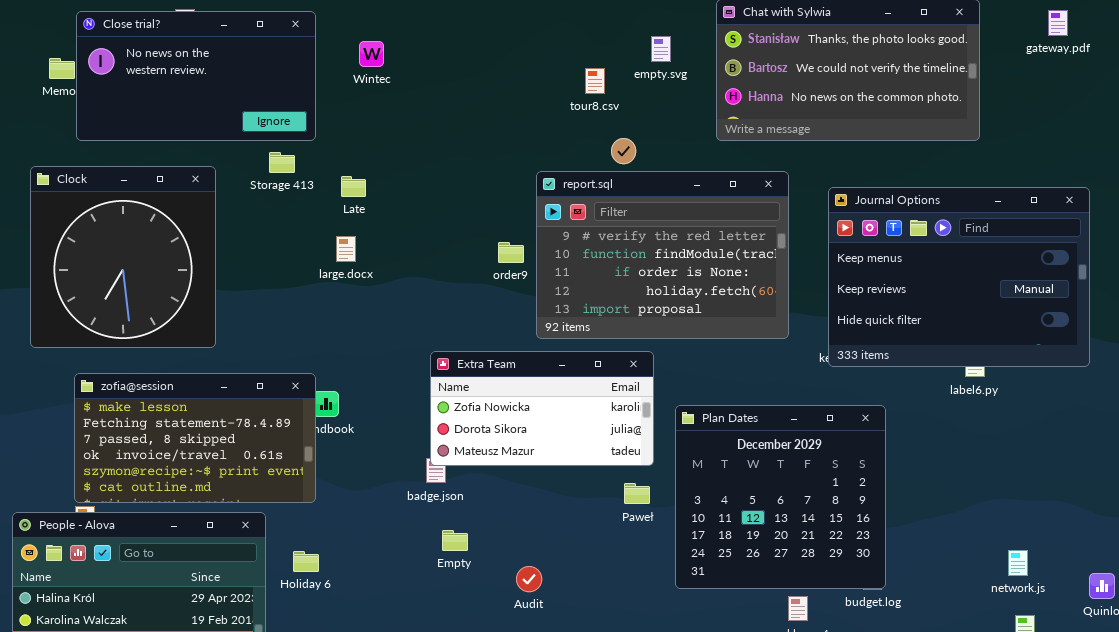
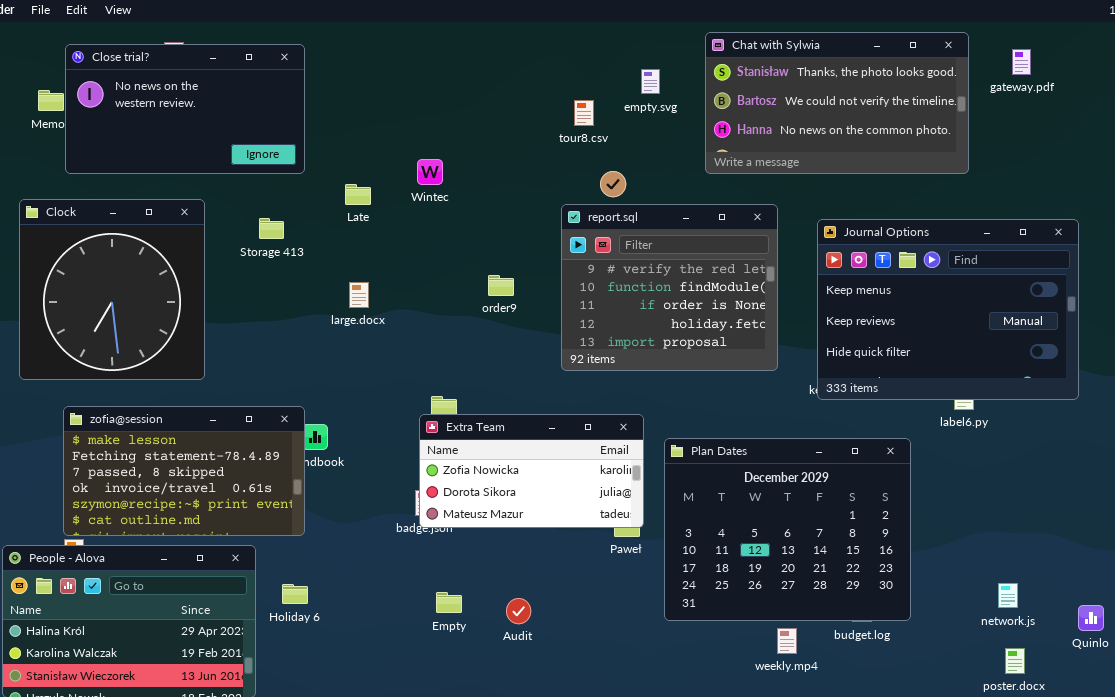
gateway.pdf: [1048,10,1068,36] -> [1012,49,1031,75], moved
Wintec: [359,41,384,67] -> [417,159,443,185], moved
Storage 413: [269,152,295,173] -> [259,218,284,239], moved
report.sql: [536,171,789,339] -> [561,204,778,371], resized
Late: [341,176,366,197] -> [345,184,371,205], moved
large.docx: [336,236,356,262] -> [349,282,369,308], moved
Extra Team: [430,351,654,466] -> [419,414,644,528], moved
Plan Dates: [675,405,886,589] -> [664,438,911,621], resized
Empty: [442,530,468,551] -> [436,592,462,613], moved

